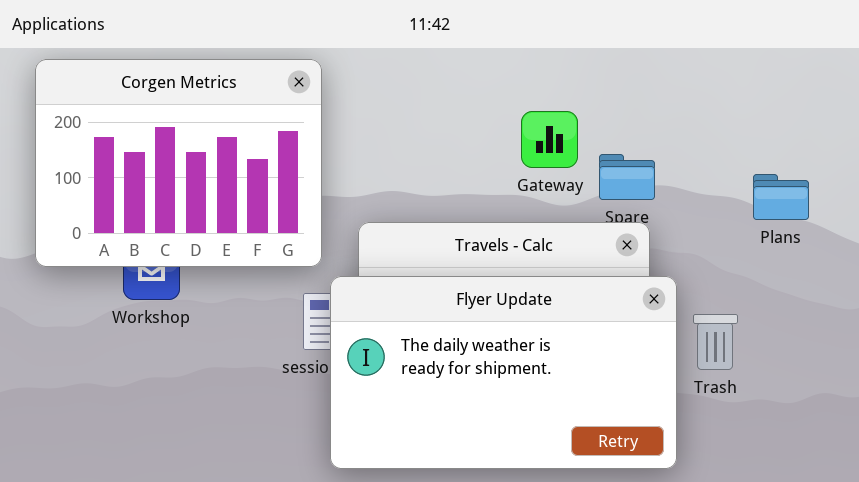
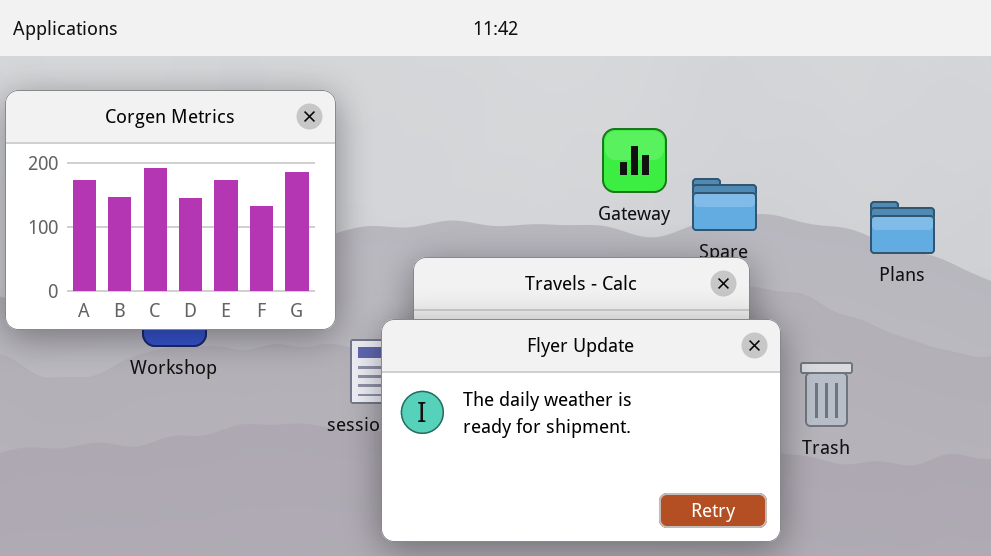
Corgen Metrics: [35,59,322,267] -> [5,90,336,330], moved

